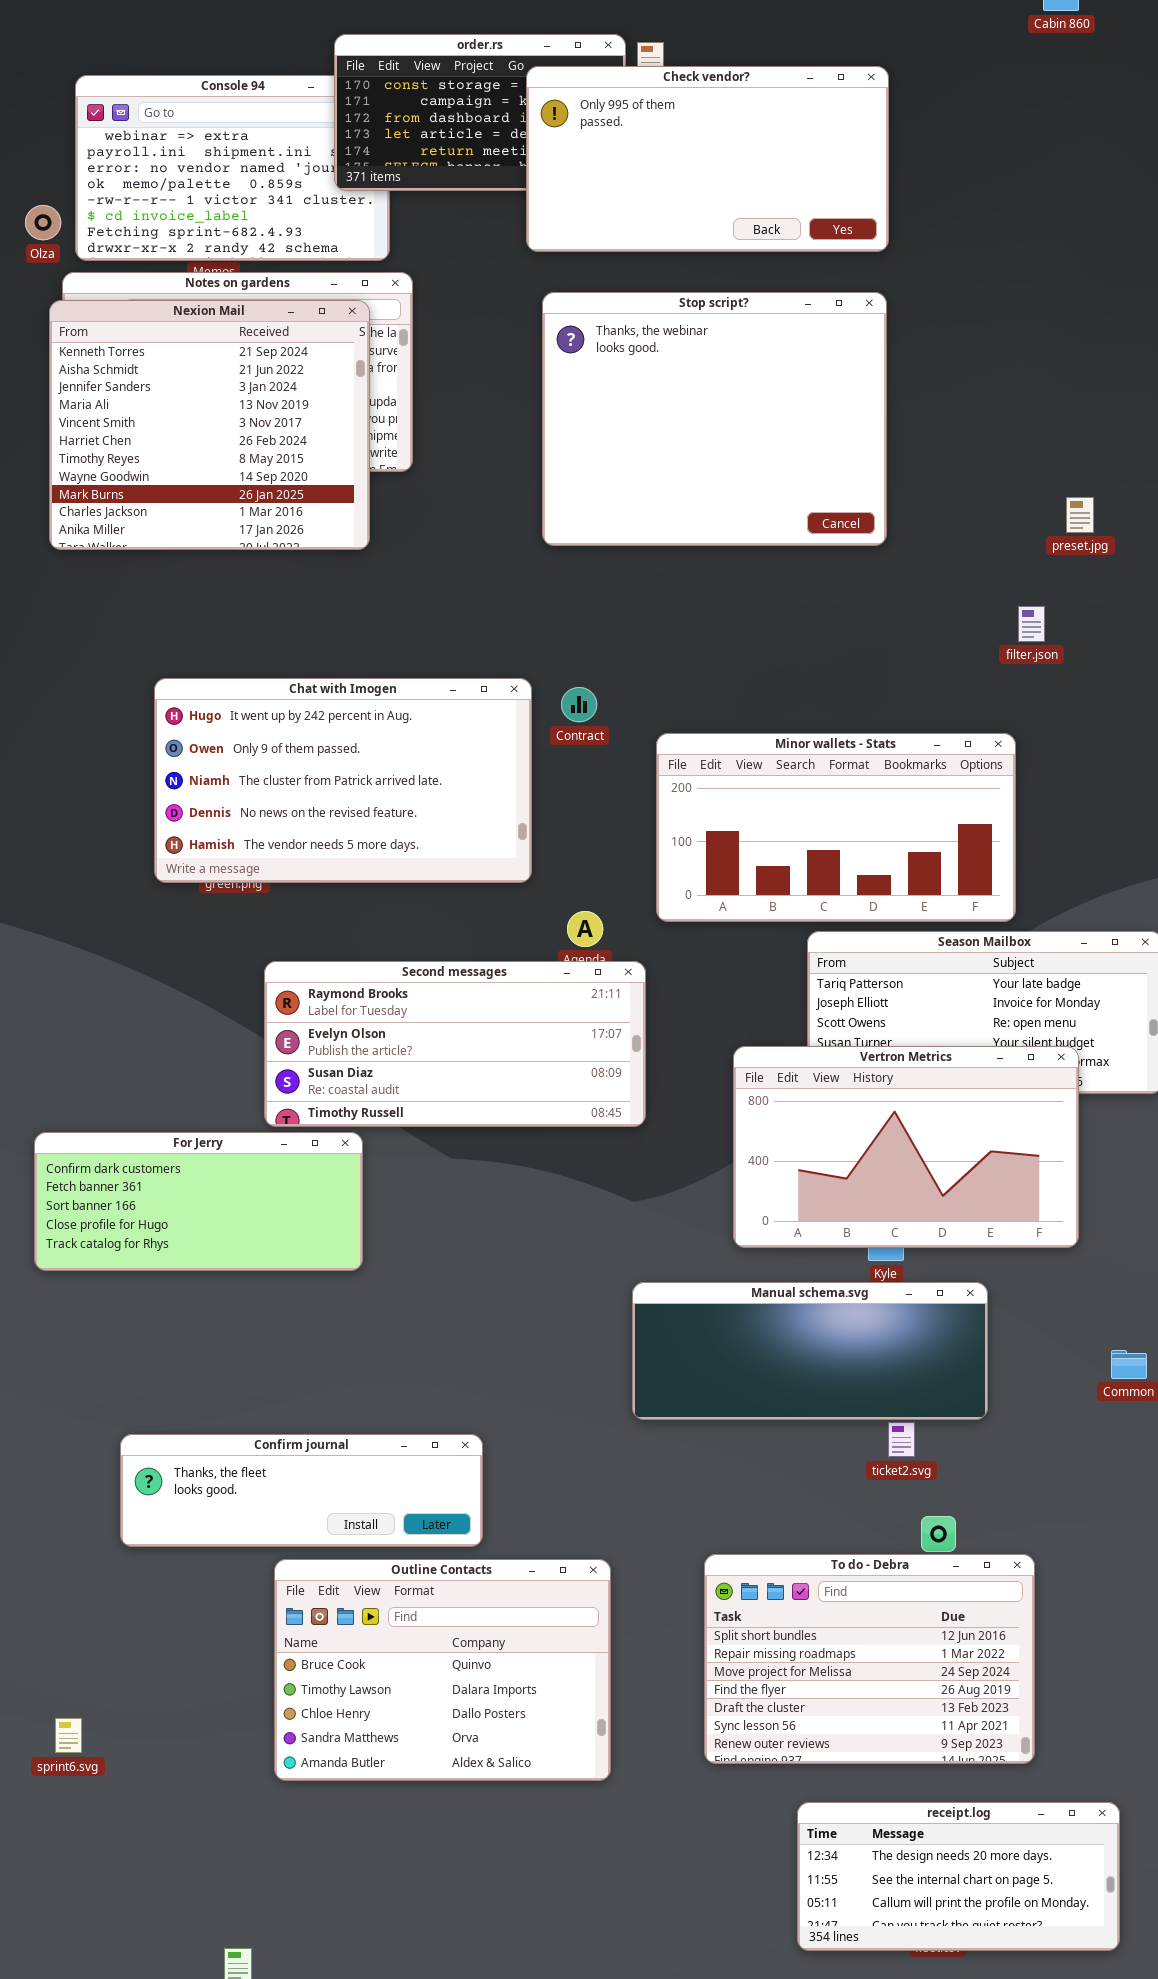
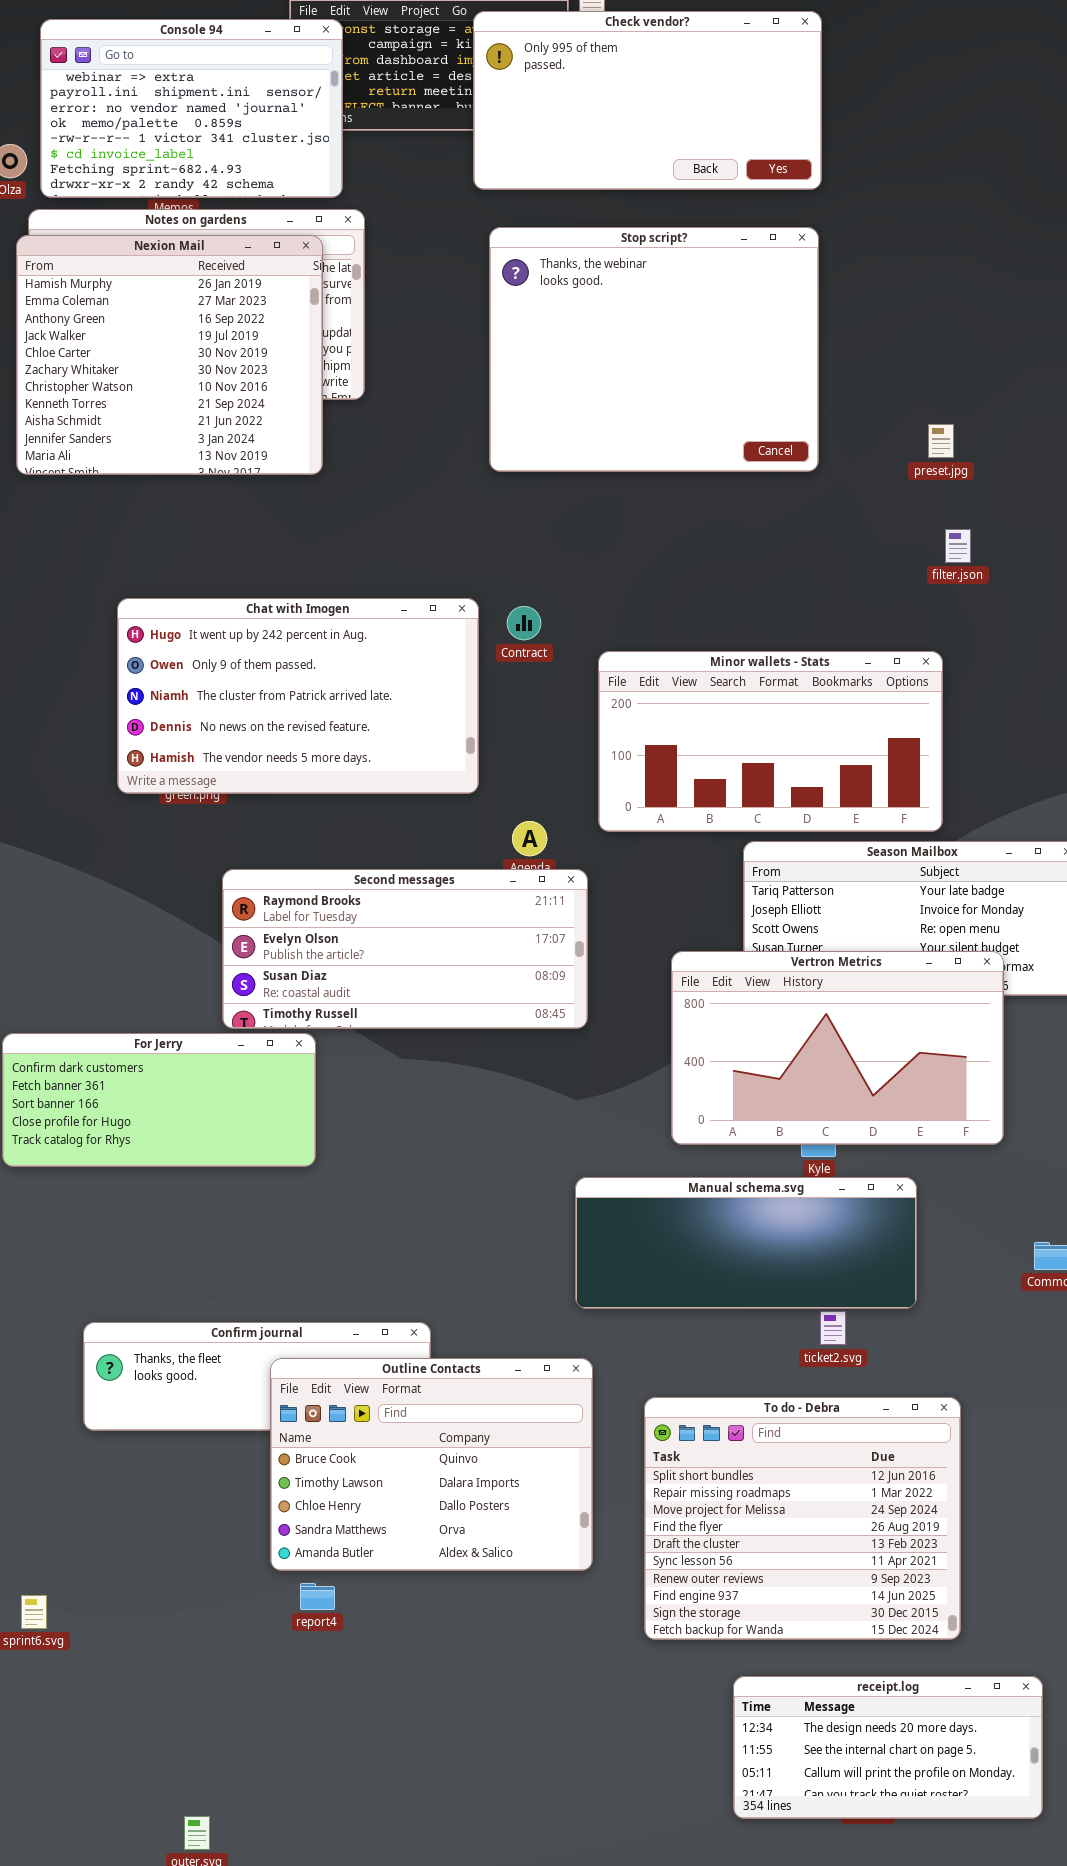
Console 94: [75,75,390,261] -> [40,19,343,198], raised
Nexion Mail: [49,300,370,550] -> [16,235,323,475], scrolled up 7 rows
preset.jpg: [1066,497,1094,533] -> [928,424,954,458], moved
To do - Debra: [704,1554,1035,1764] -> [644,1397,961,1640], resized
Outline Contacts: [274,1559,611,1781] -> [270,1358,593,1571], moved

